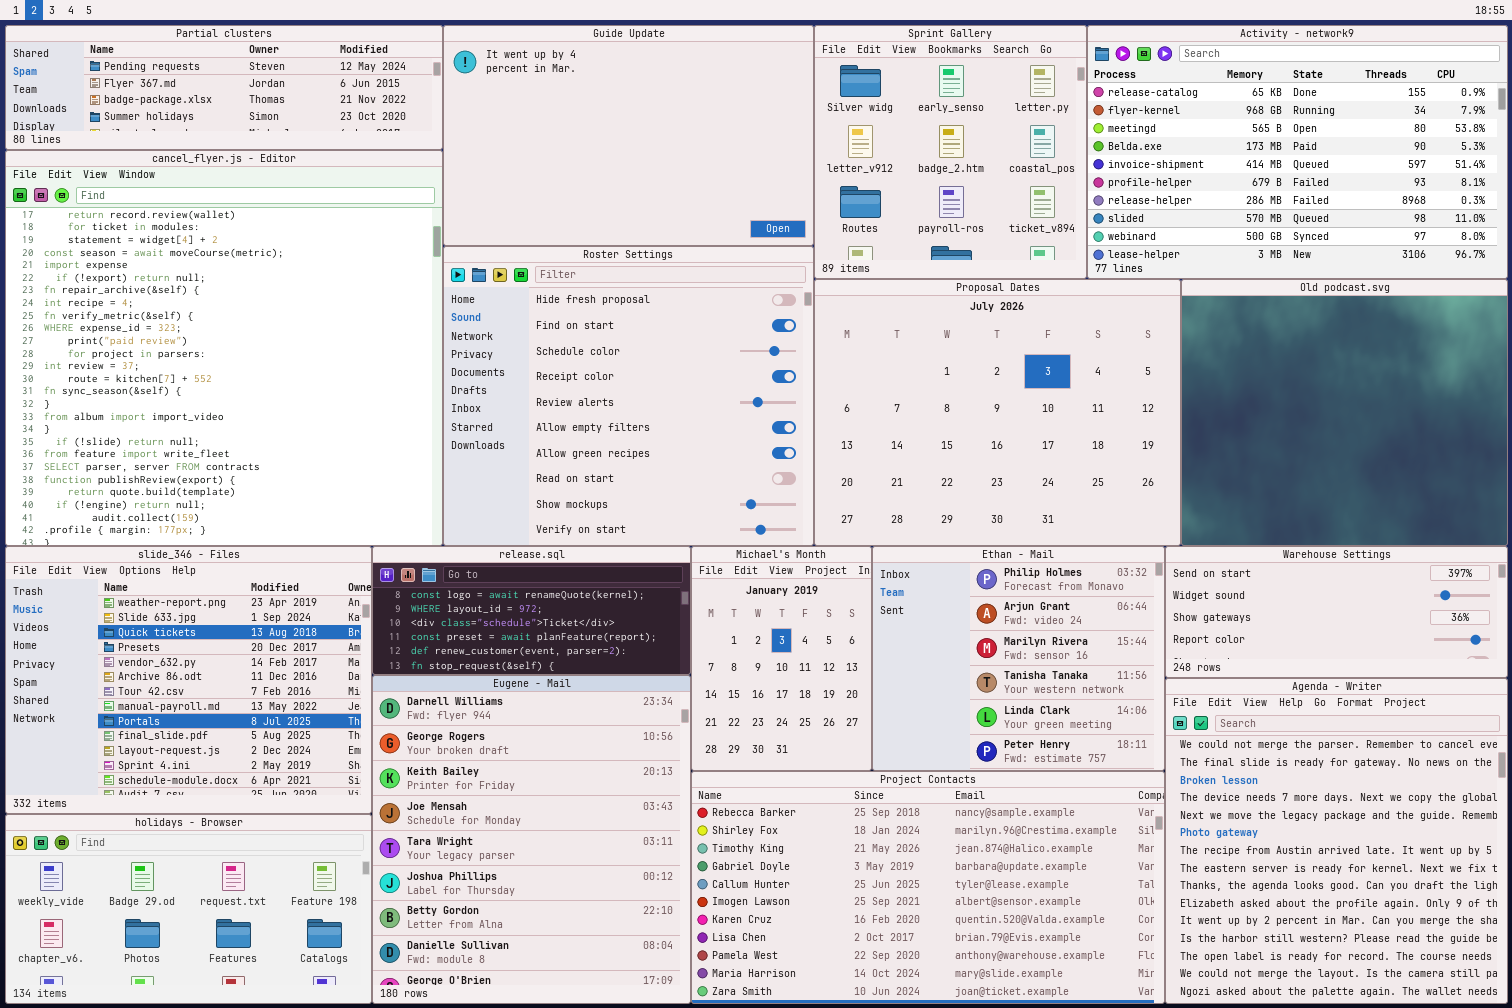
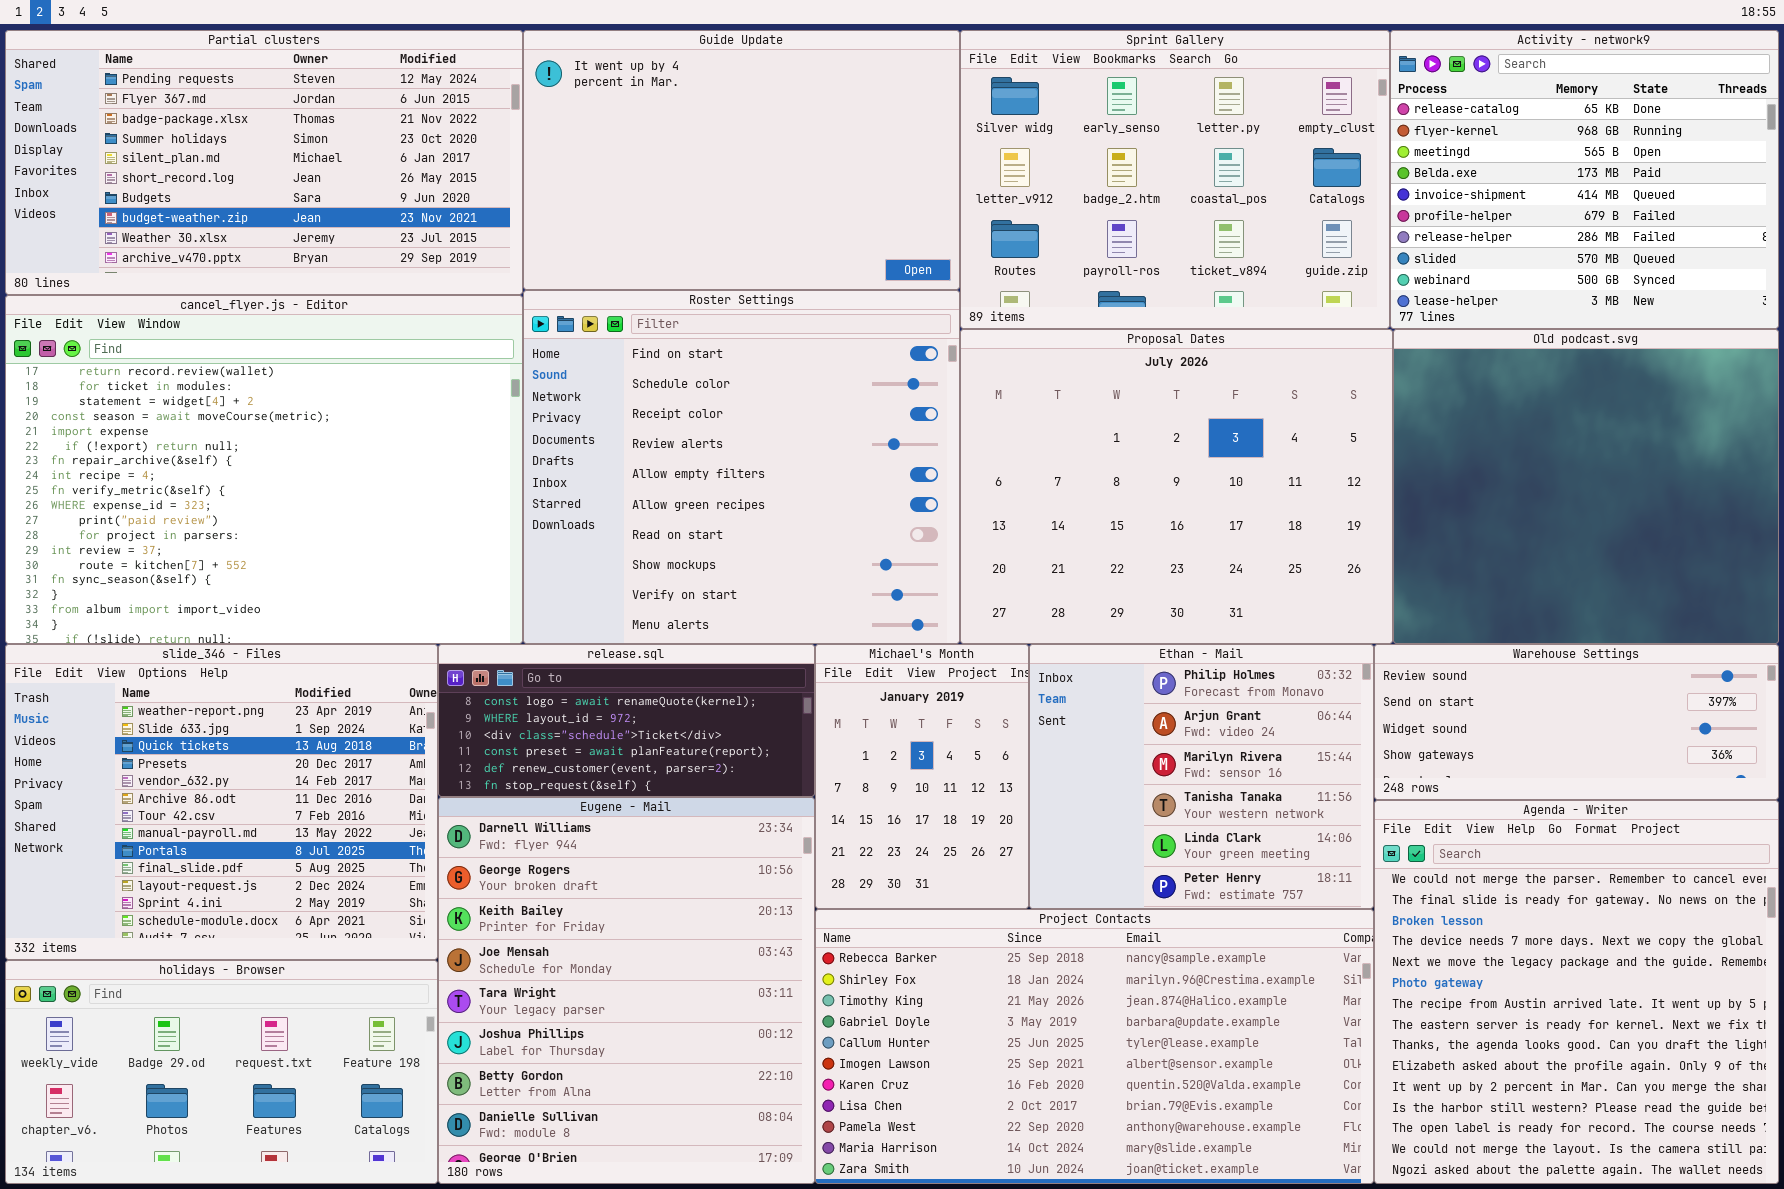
Partial clusters: [5,25,443,150] -> [5,30,523,295], resized
Sprint Gallery: [814,25,1087,279] -> [960,30,1390,329], resized
Activity - network9: [1087,25,1508,279] -> [1390,30,1779,329], resized
cancel_flyer.js - Editor: [5,150,443,546] -> [5,295,523,644], resized
Roster Settings: [443,246,814,546] -> [523,290,960,644], scrolled down 1 row
Warehouse Settings: [1165,546,1508,678] -> [1374,644,1779,800], scrolled up 1 row

